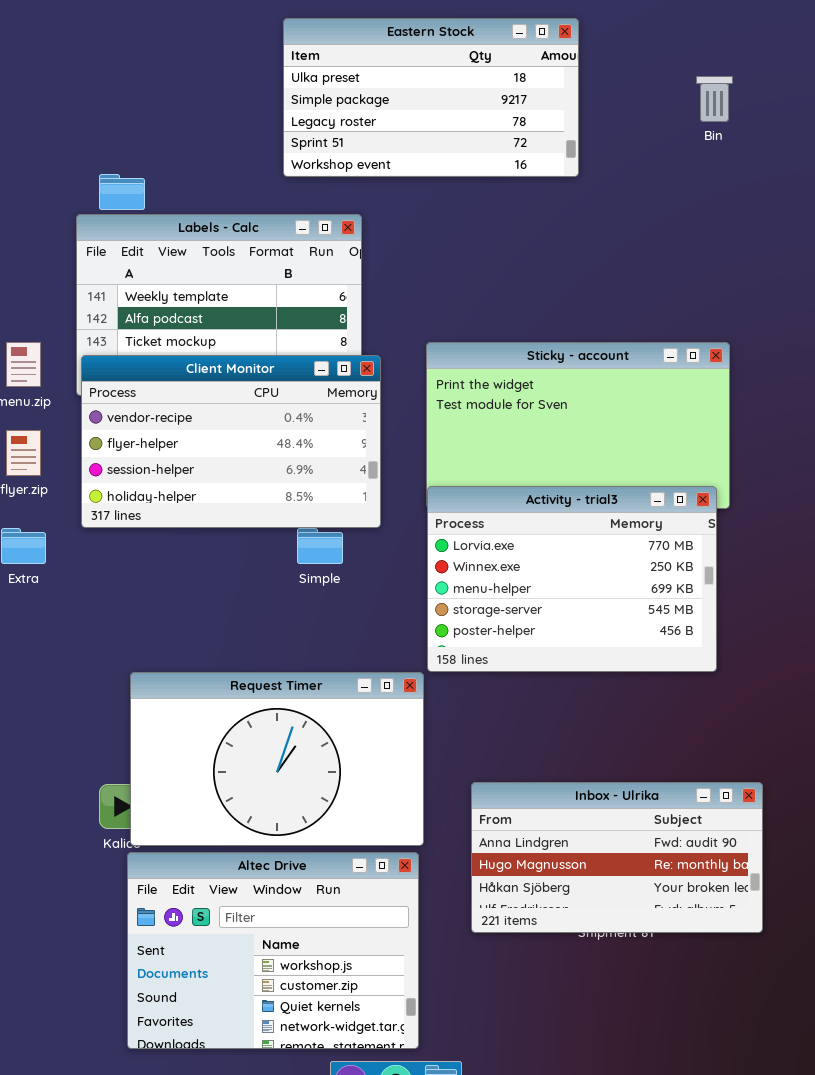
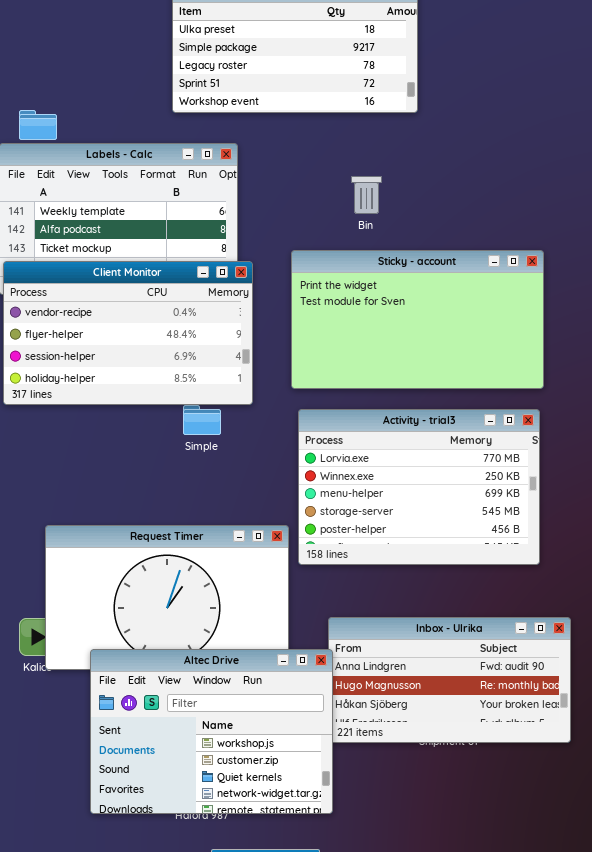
Bin: [696,76,733,122] -> [351,176,382,214], moved
Activity - trial3: [427,486,717,672] -> [298,409,540,565], moved
Altec Drive: [127,852,419,1049] -> [90,649,333,814], moved

